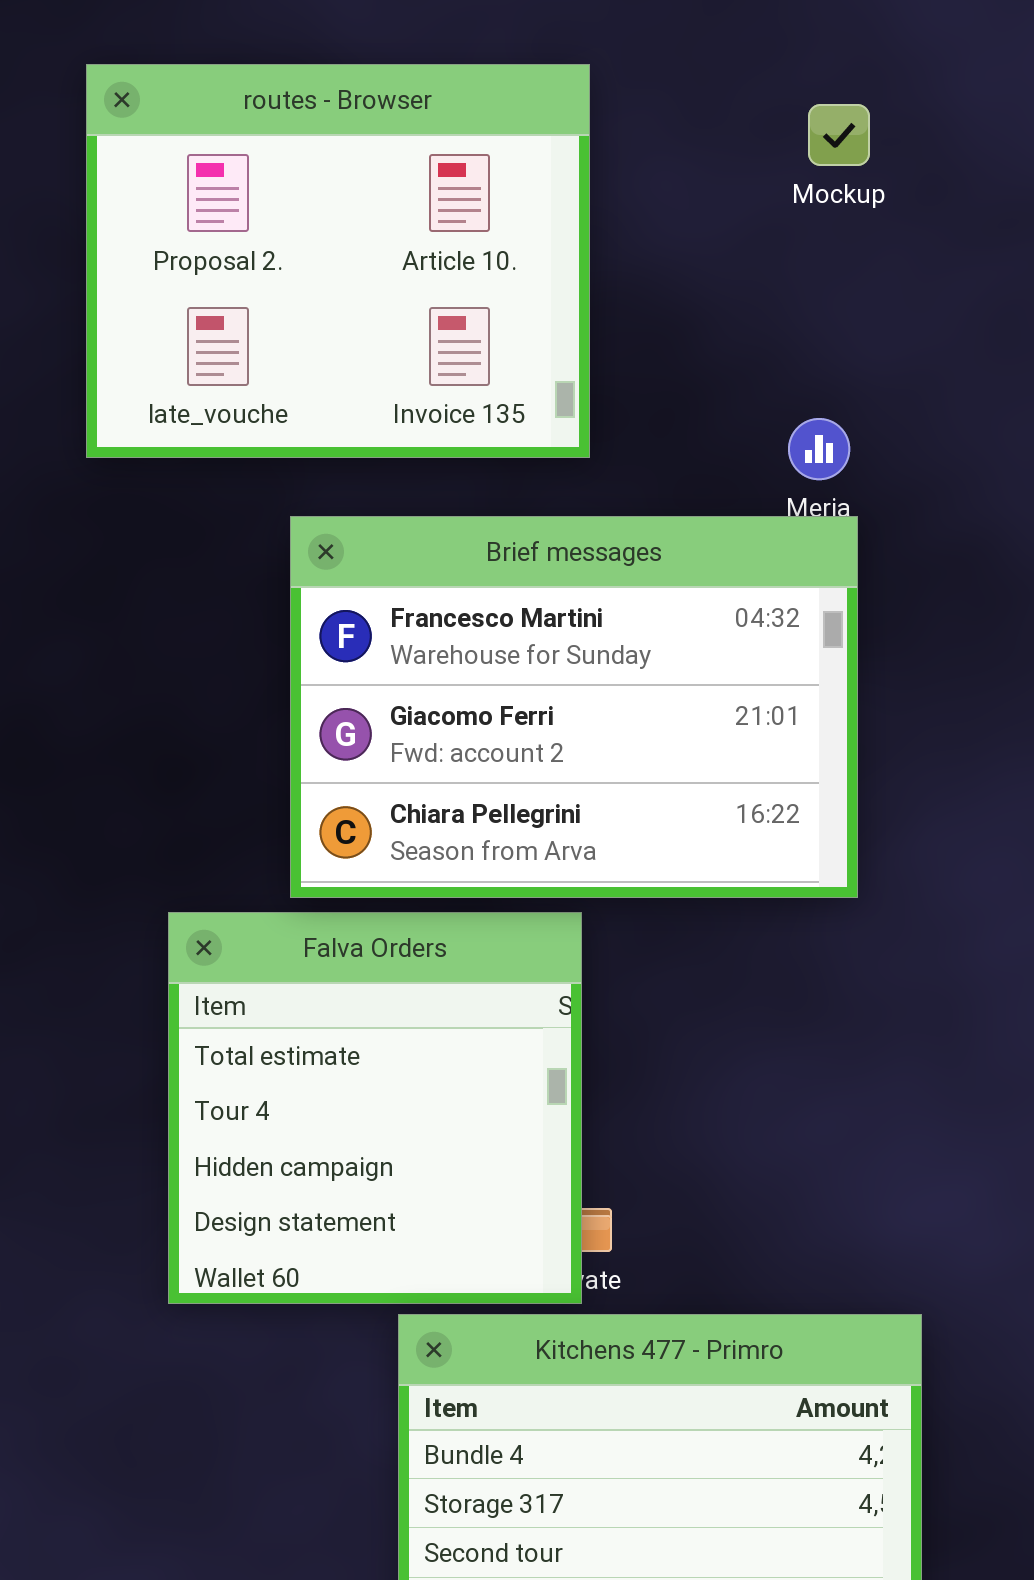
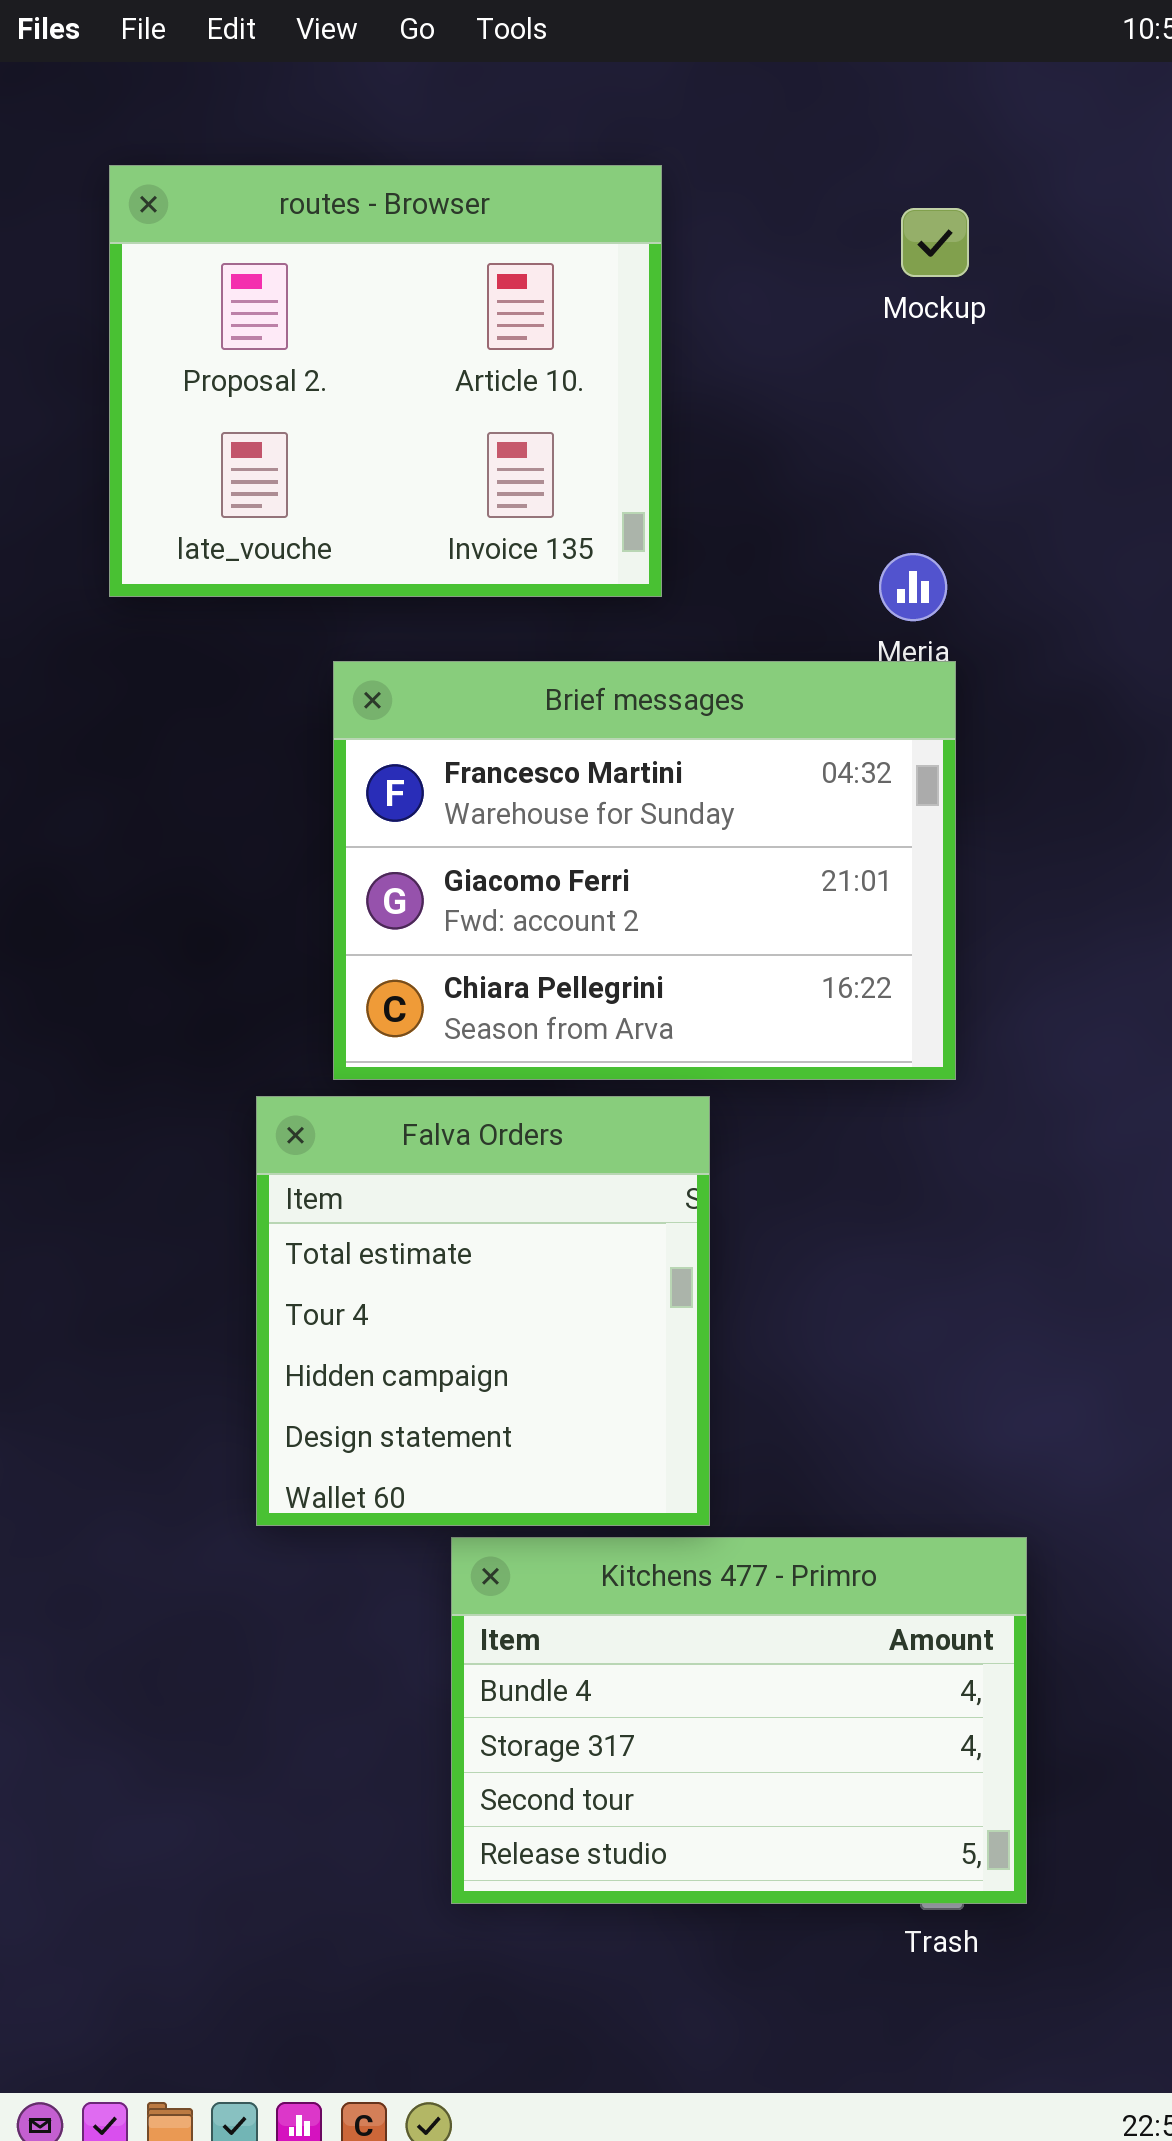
Falva Orders: [168,912,582,1304] -> [256,1096,710,1526], moved

